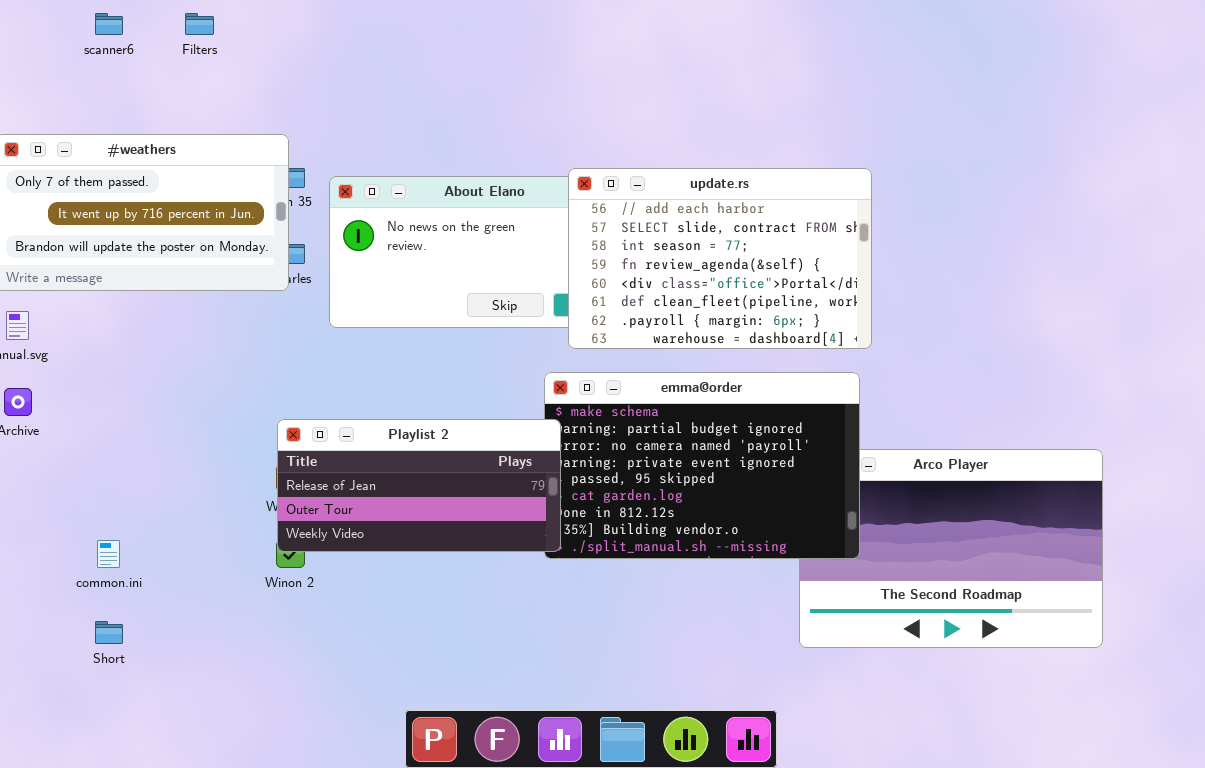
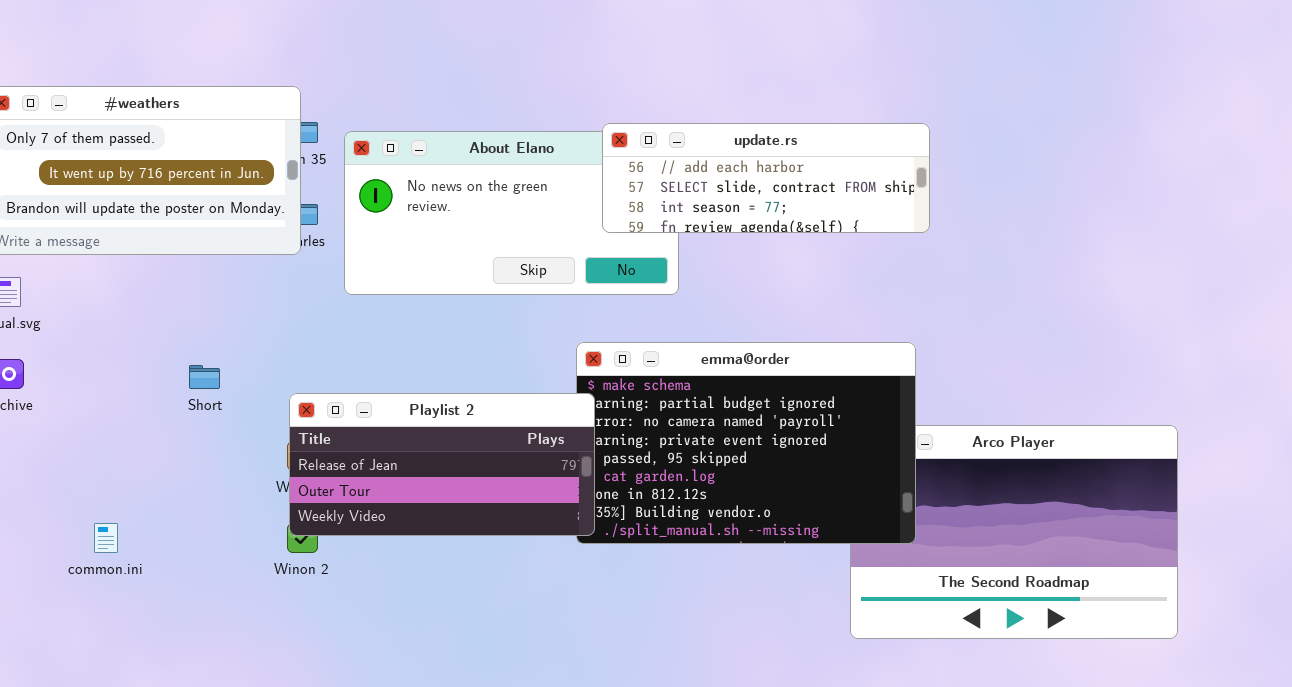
update.rs: [568,168,872,349] -> [602,123,930,233], resized
Short: [95,621,123,644] -> [189,365,220,389], moved

